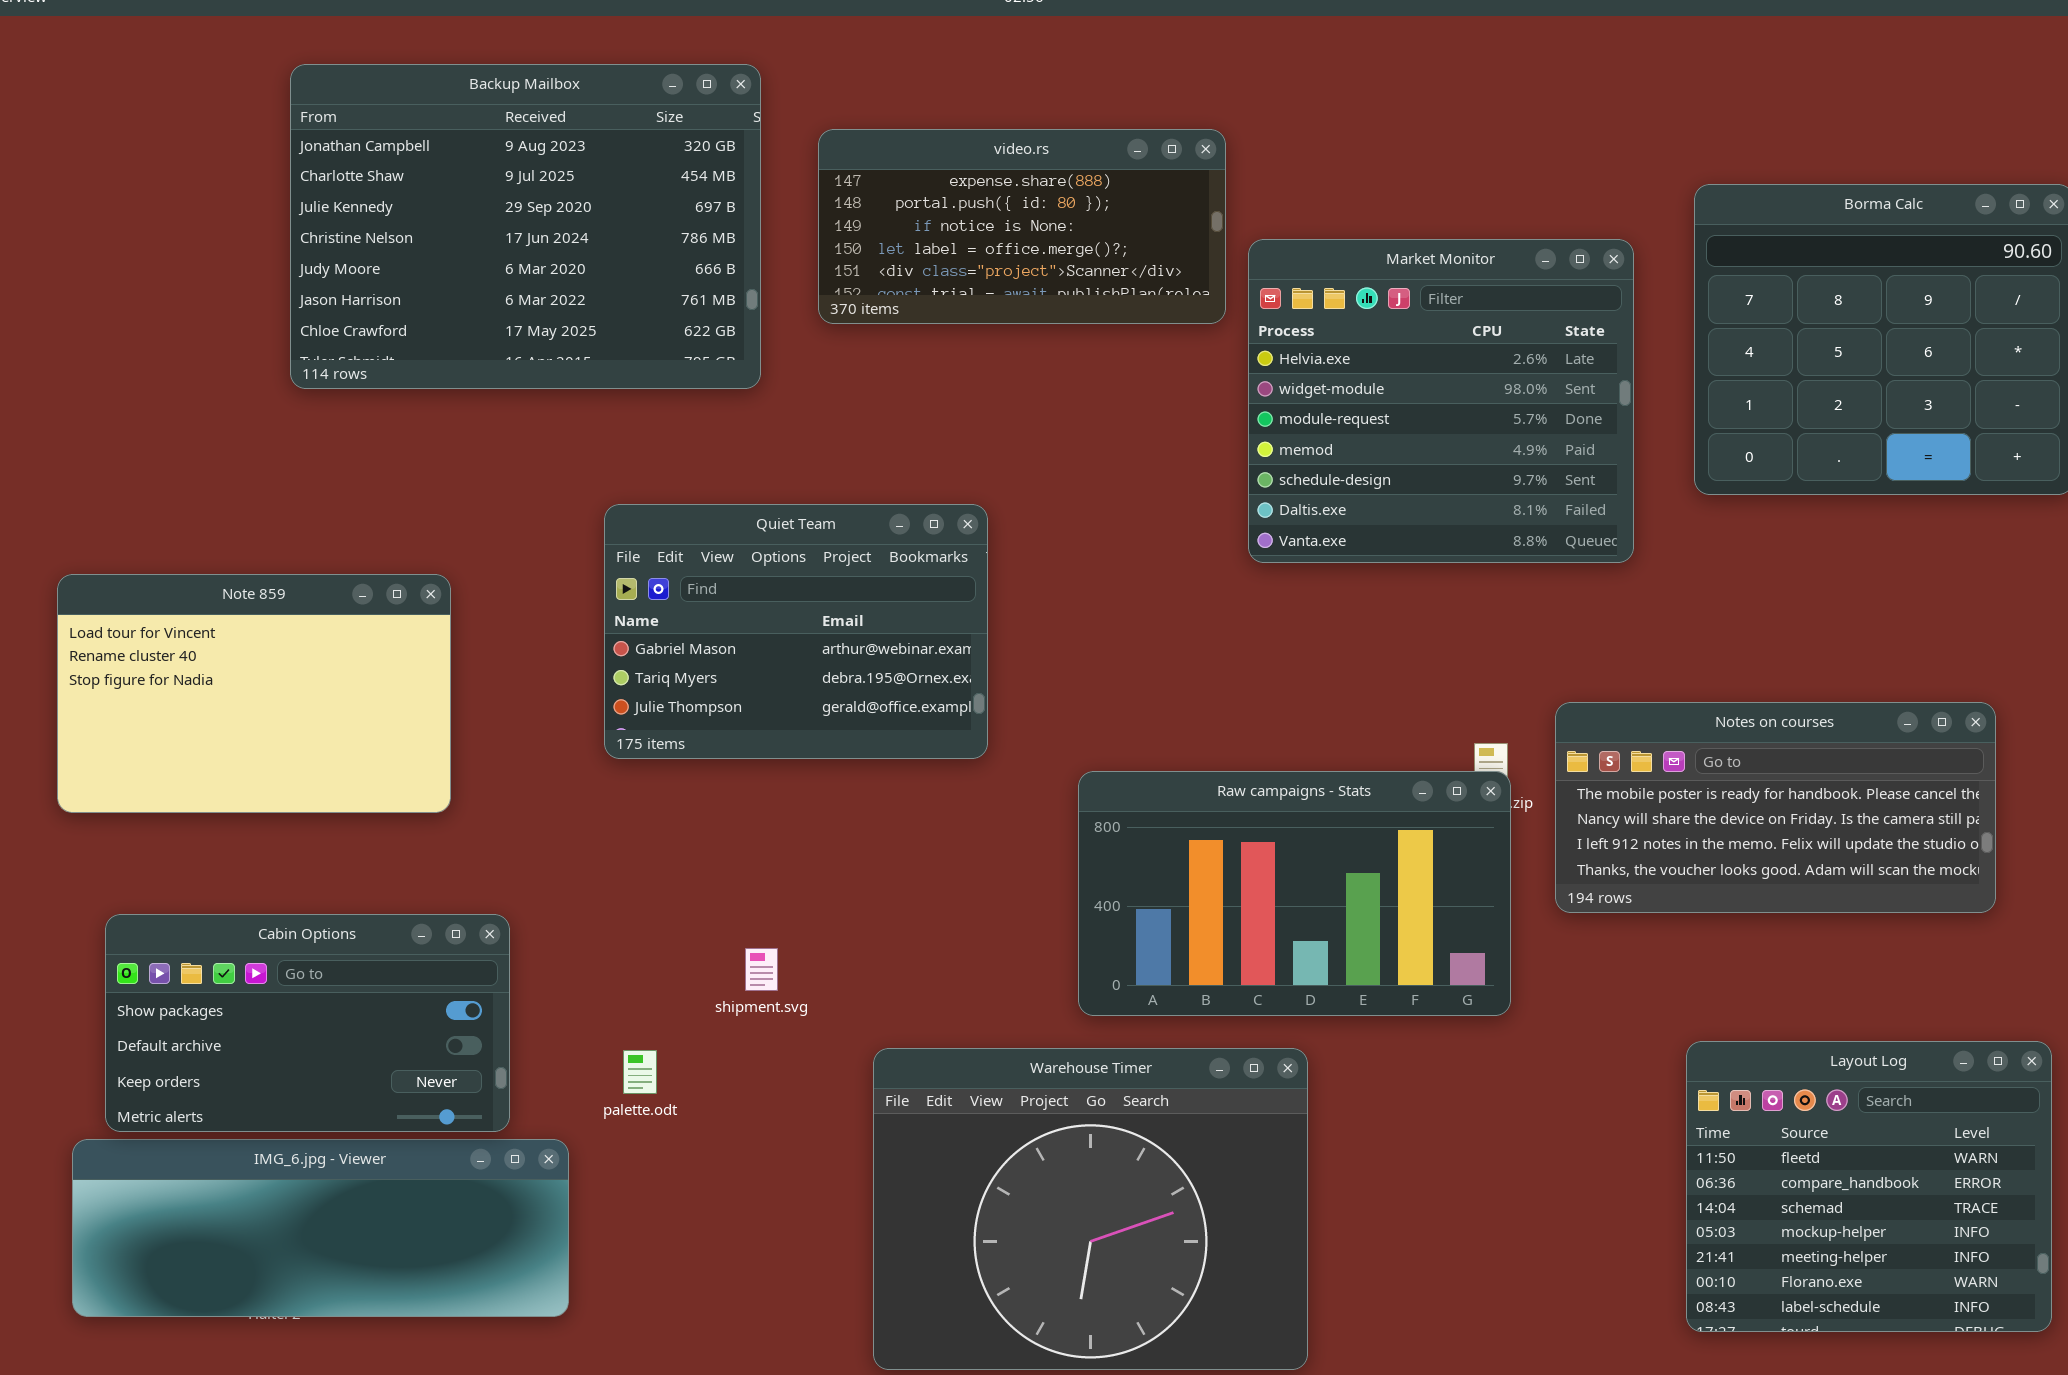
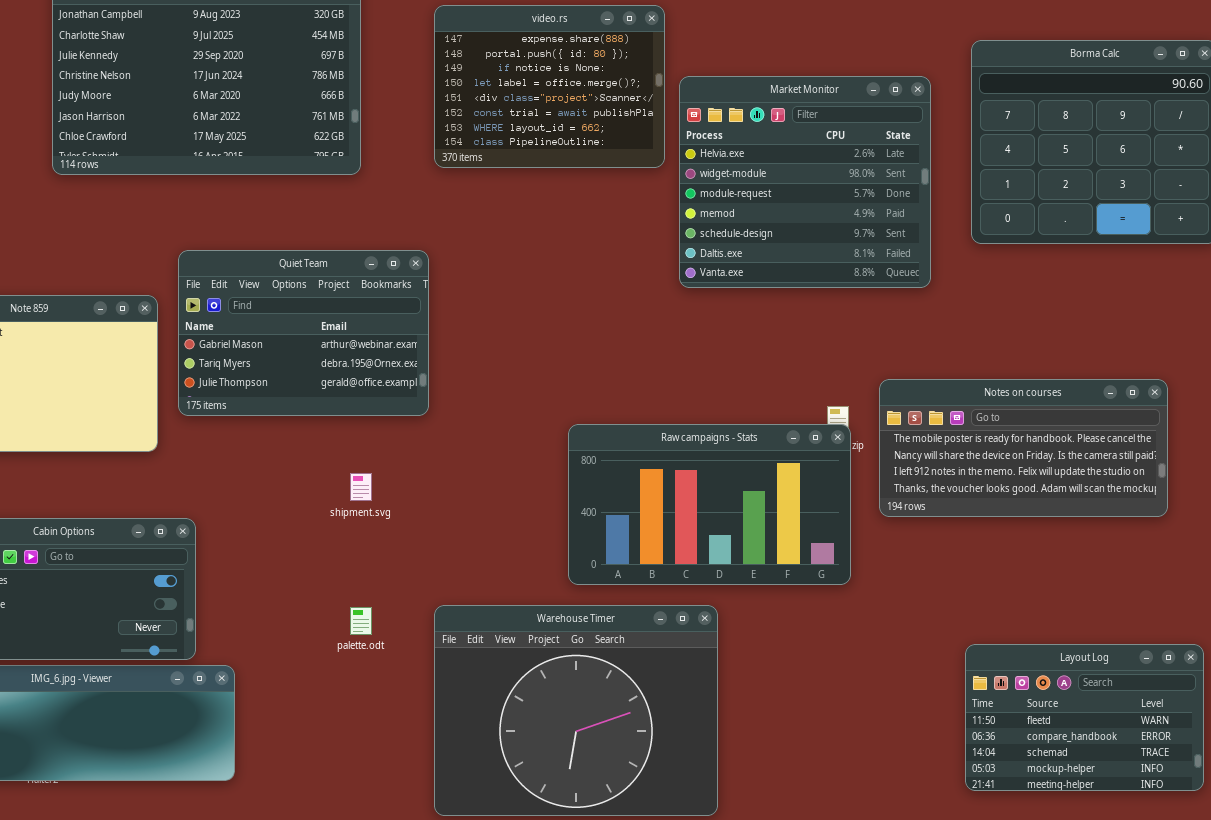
video.rs: [818,129,1226,324] -> [434,5,665,168], resized
Quiet Team: [604,504,988,759] -> [178,250,429,416], moved
shipment.svg: [745,948,778,991] -> [350,473,372,501], moved
Layout Log: [1686,1041,2052,1332] -> [965,644,1204,791], resized
palette.odt: [623,1050,657,1094] -> [350,607,372,635], moved

